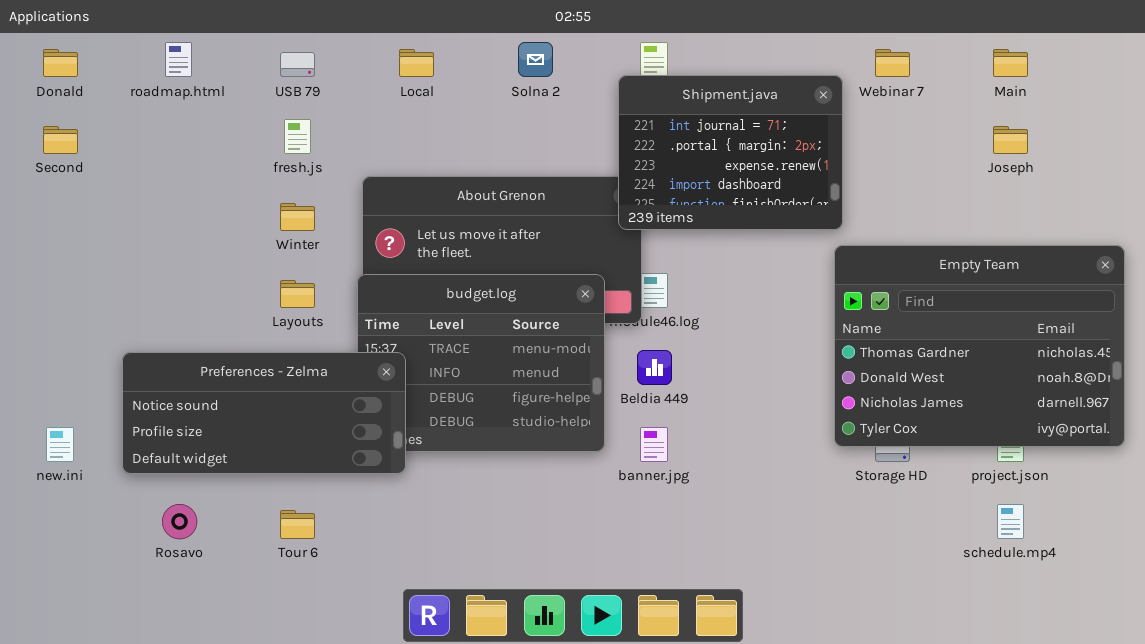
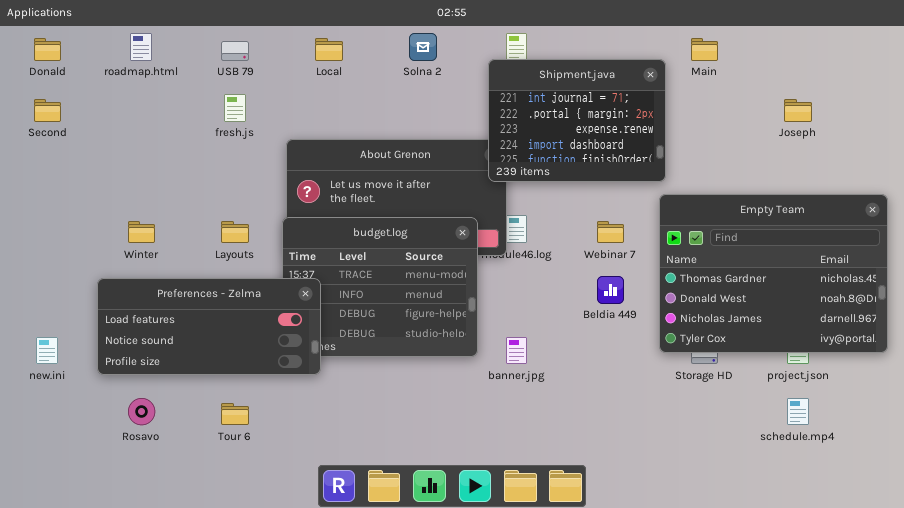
Webinar 7: [875,49,910,77] -> [597,221,624,243], moved
Main: [993,49,1028,77] -> [691,38,718,61], moved
Winter: [280,203,315,231] -> [128,221,155,243], moved
Beldia 449: [637,350,672,385] -> [597,276,624,304], moved
Preferences - Zelma: [122,352,406,474] -> [97,278,321,375], scrolled up 1 row

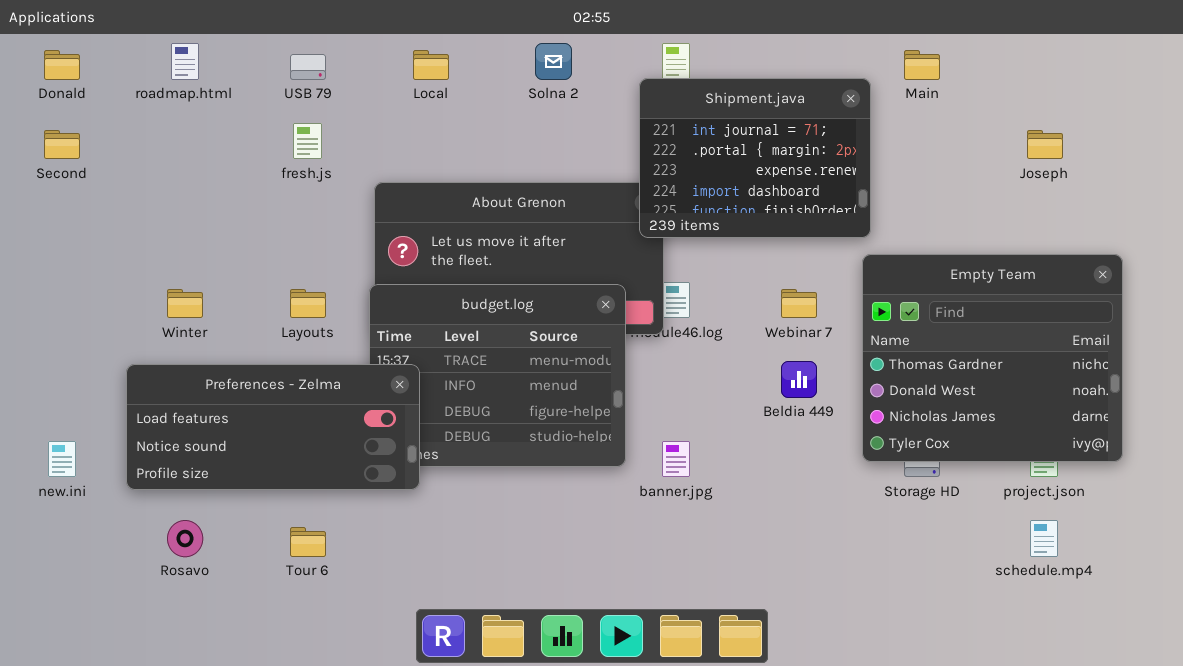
Empty Team: [659,194,888,353] -> [862,254,1123,462], resized

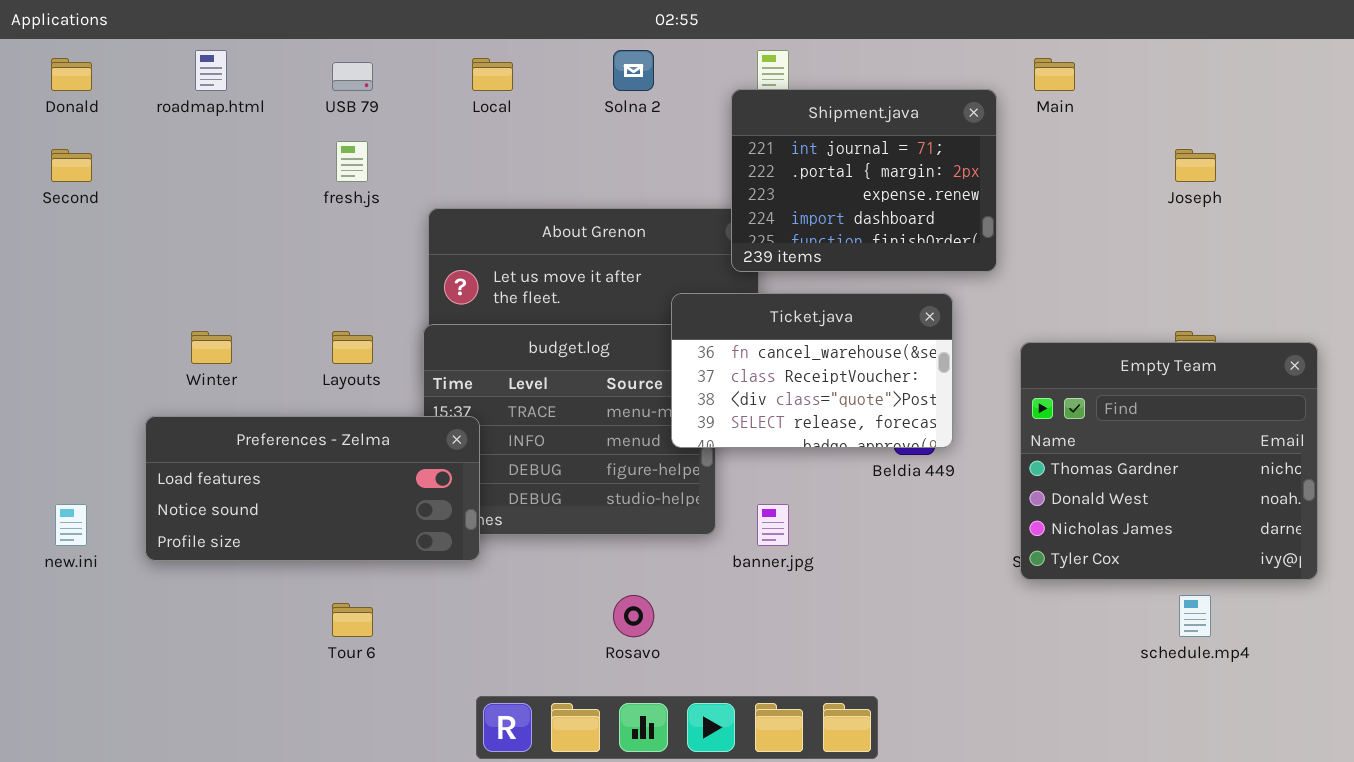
Empty Team: [862,254,1123,462] -> [1020,342,1318,580], moved
Ticket.java: none -> [671,293,953,448], opened
Rosavo: [167,520,203,557] -> [613,595,654,637], moved

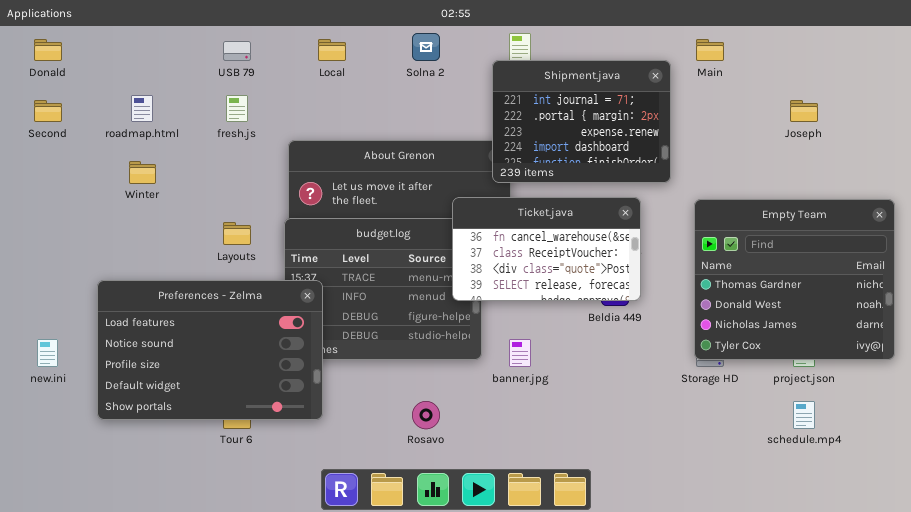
roadmap.html: [195,50,227,91] -> [131,95,153,122], moved
Winter: [191,331,232,364] -> [129,161,156,184], moved
Empty Team: [1020,342,1318,580] -> [694,199,895,360], moved
Preferences - Zelma: [145,416,480,561] -> [97,280,323,420], resized

